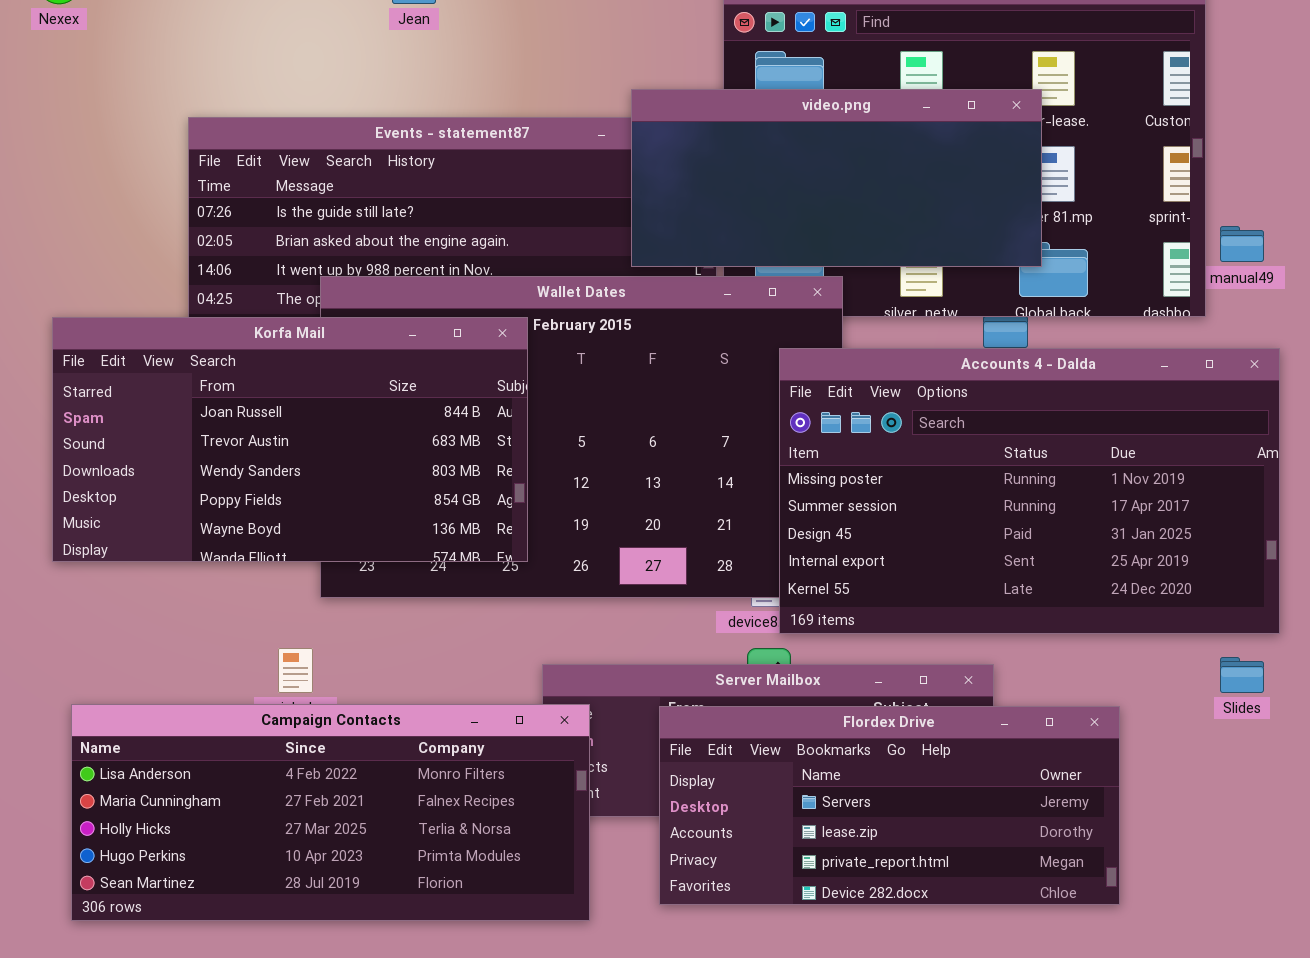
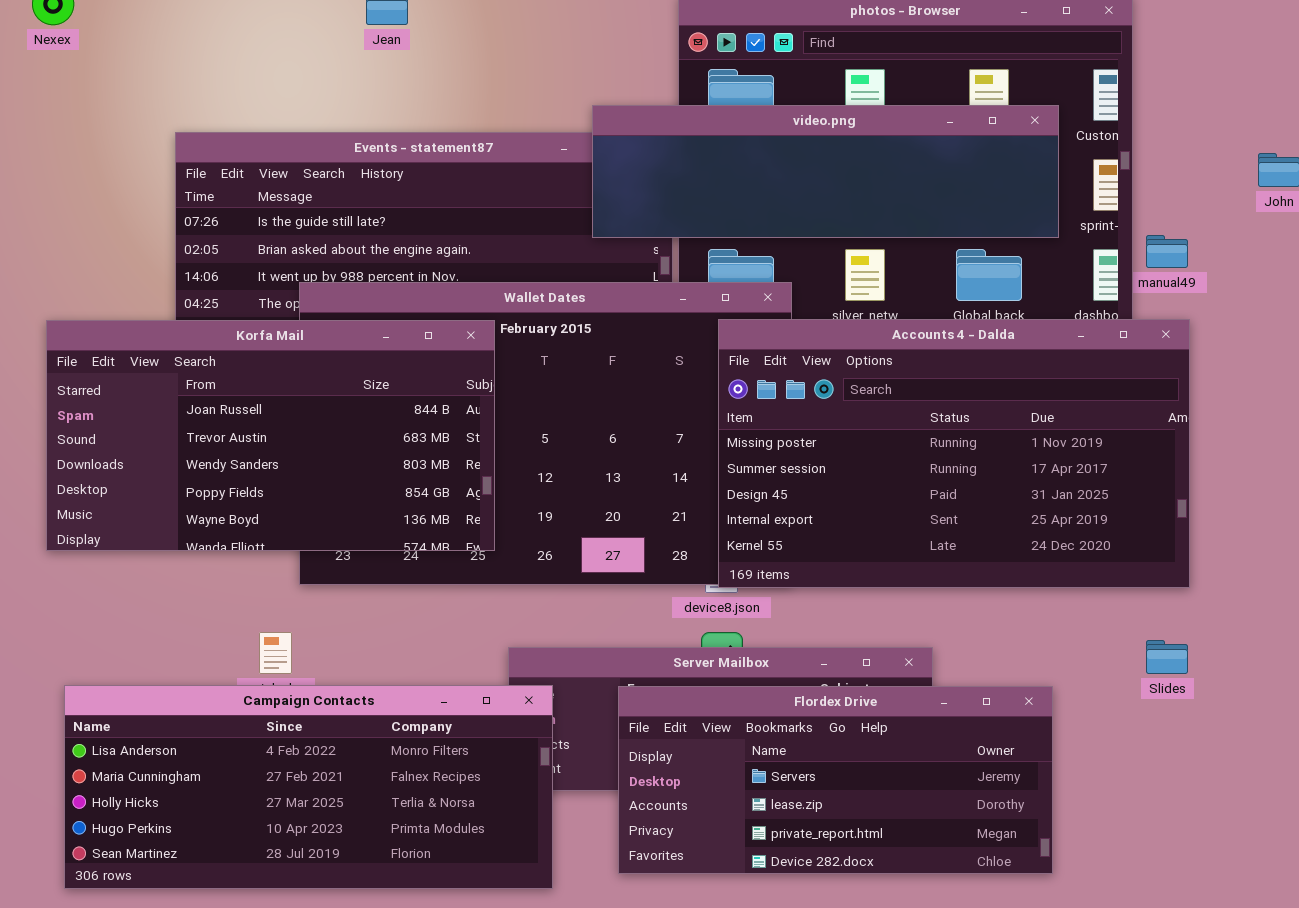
video.png: [631,89,1042,267] -> [592,105,1059,238], resized
Accounts 4 - Dalda: [779,348,1280,634] -> [718,319,1190,588], moved

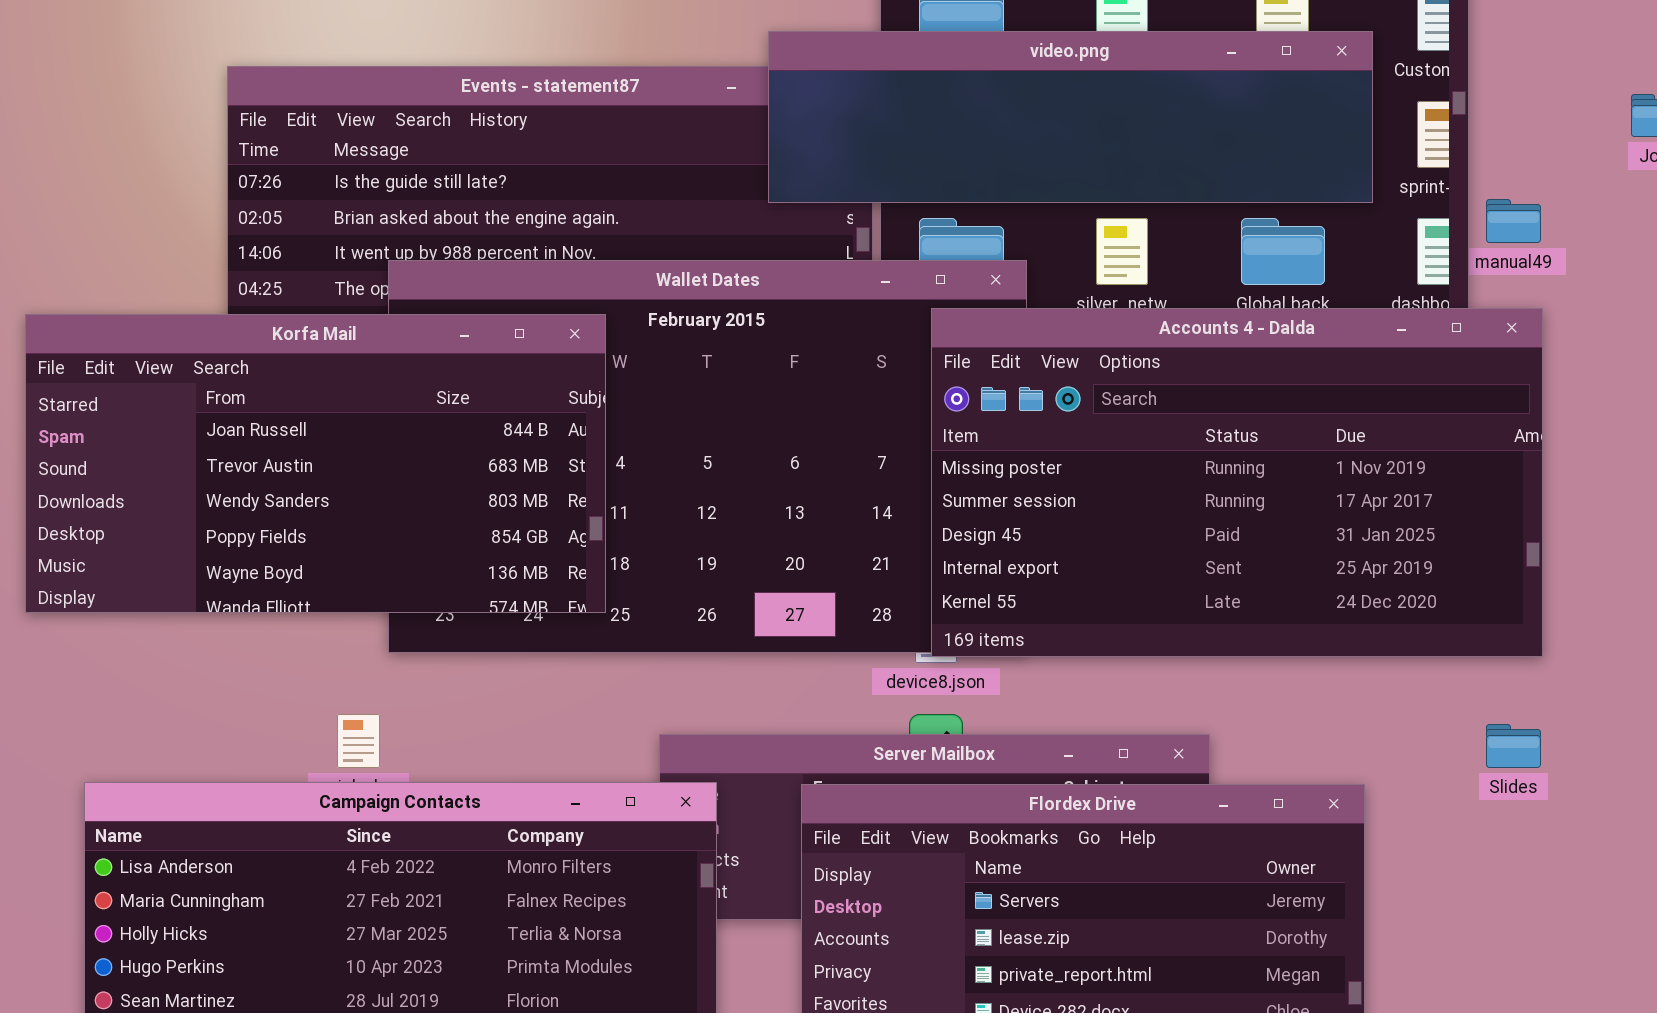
Korfa Mail: [46,320,495,551] -> [25,314,606,613], moved

